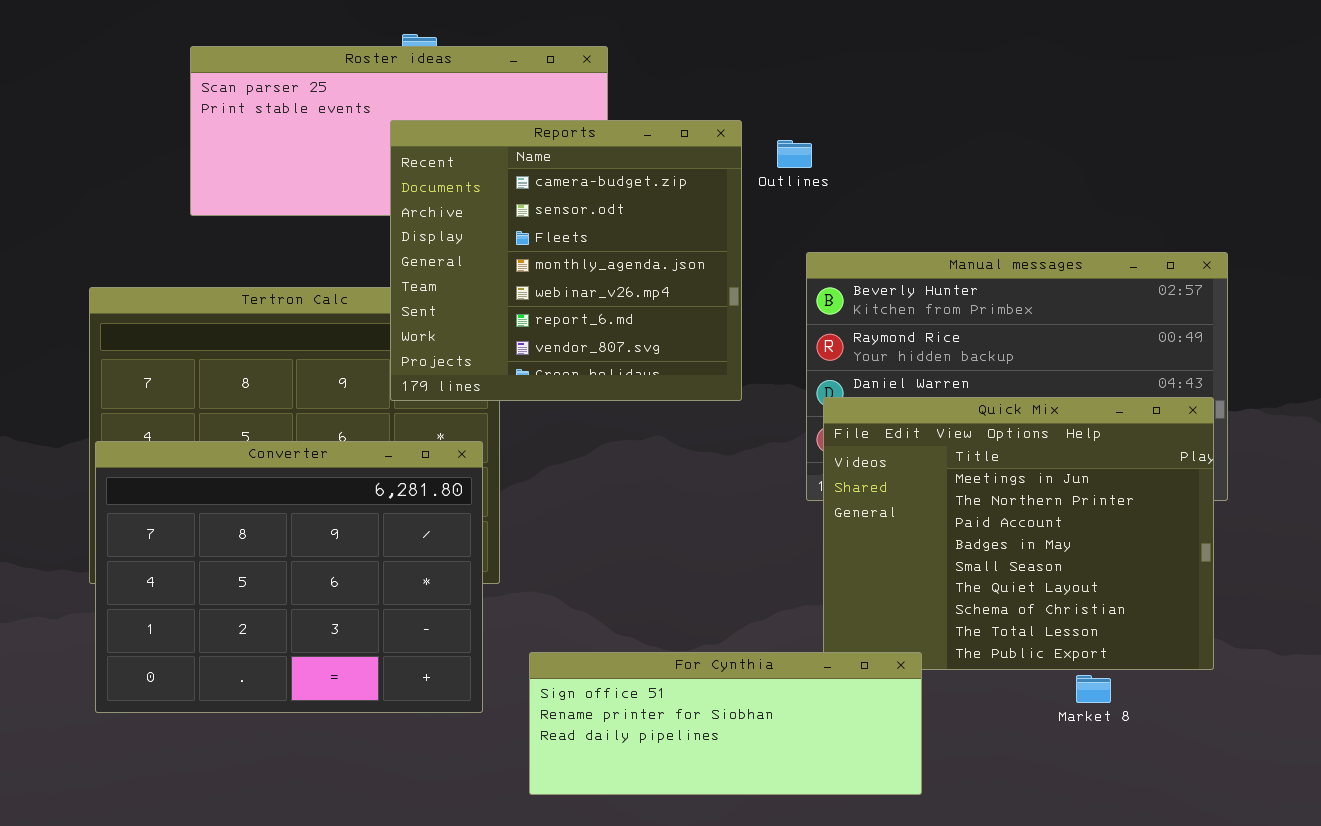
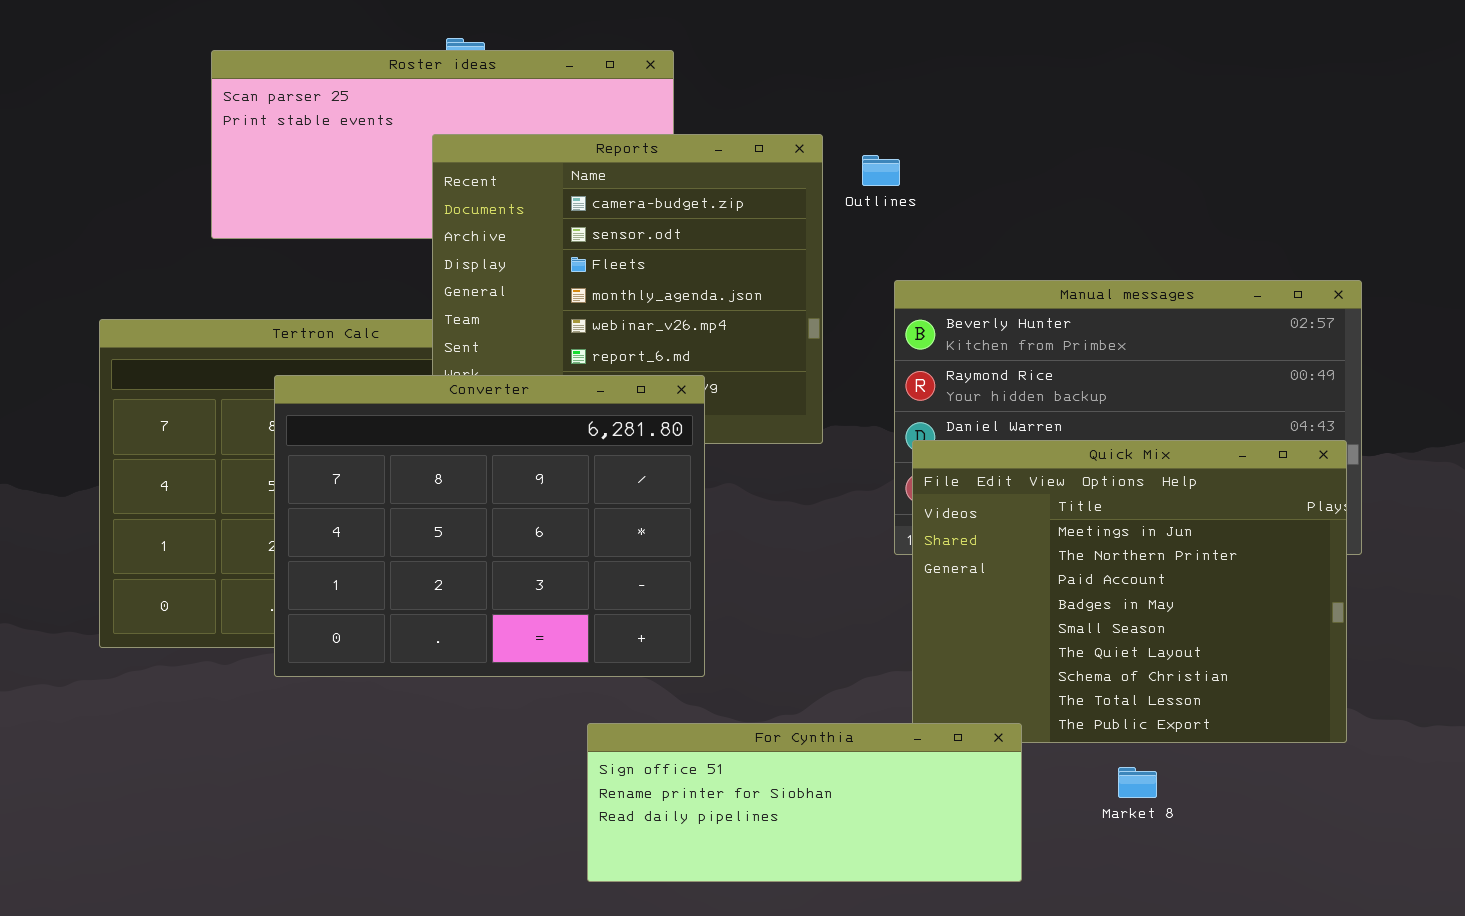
Converter: [95,441,483,713] -> [274,375,705,677], moved
Market 8: [1076,675,1111,703] -> [1118,767,1157,798], moved

